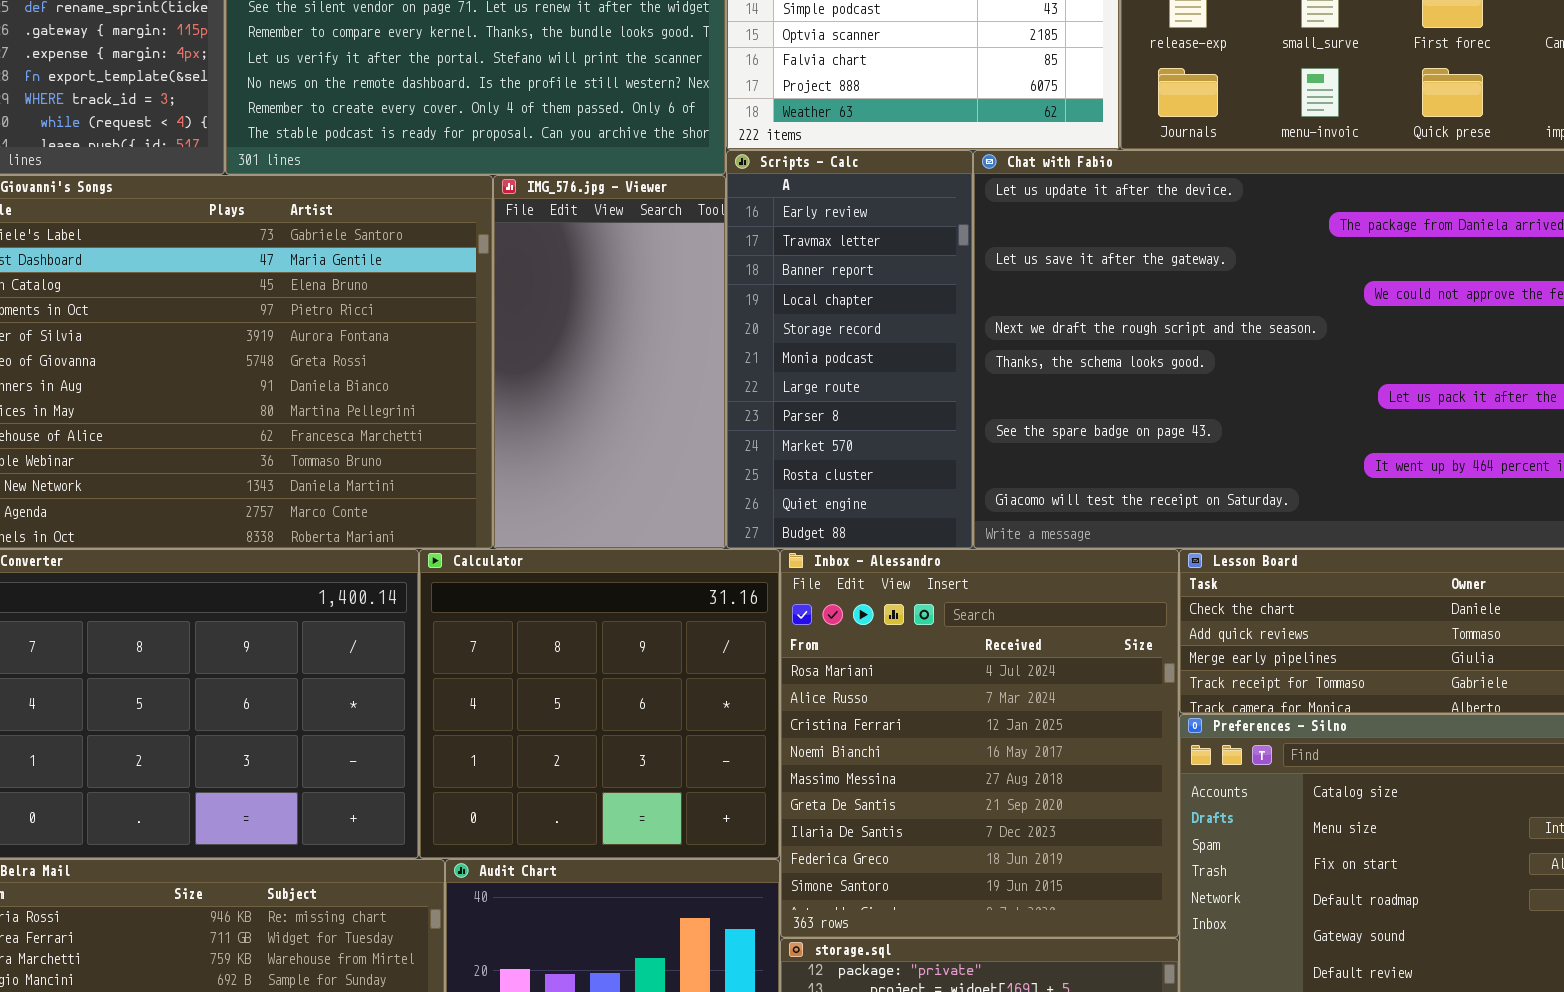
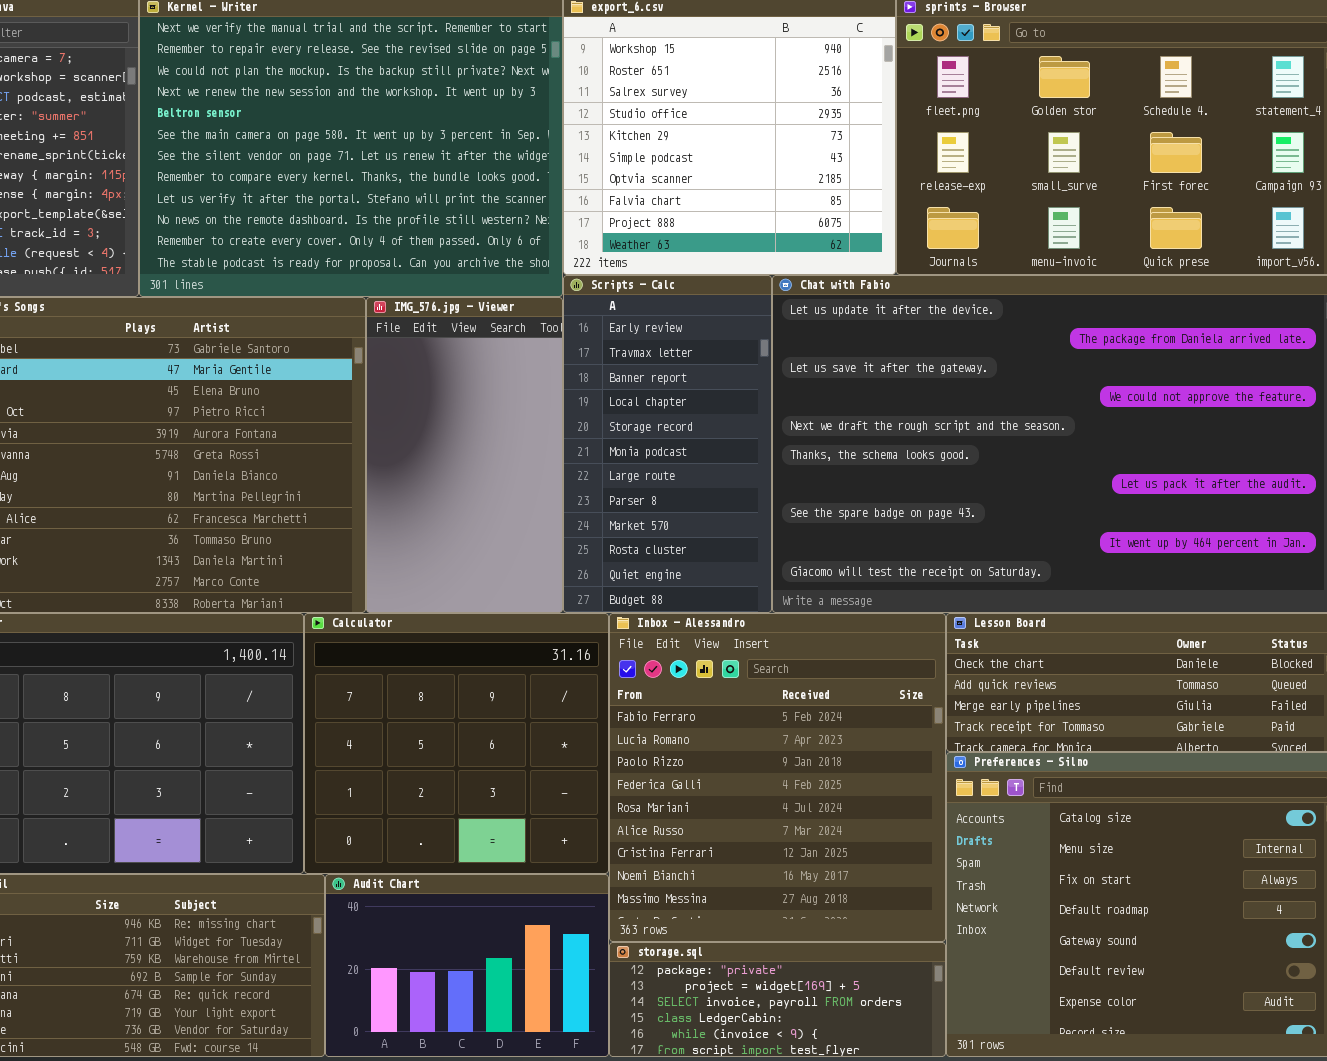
Inbox - Alessandro: [780,549,1179,938] -> [609,613,946,942], scrolled up 4 rows

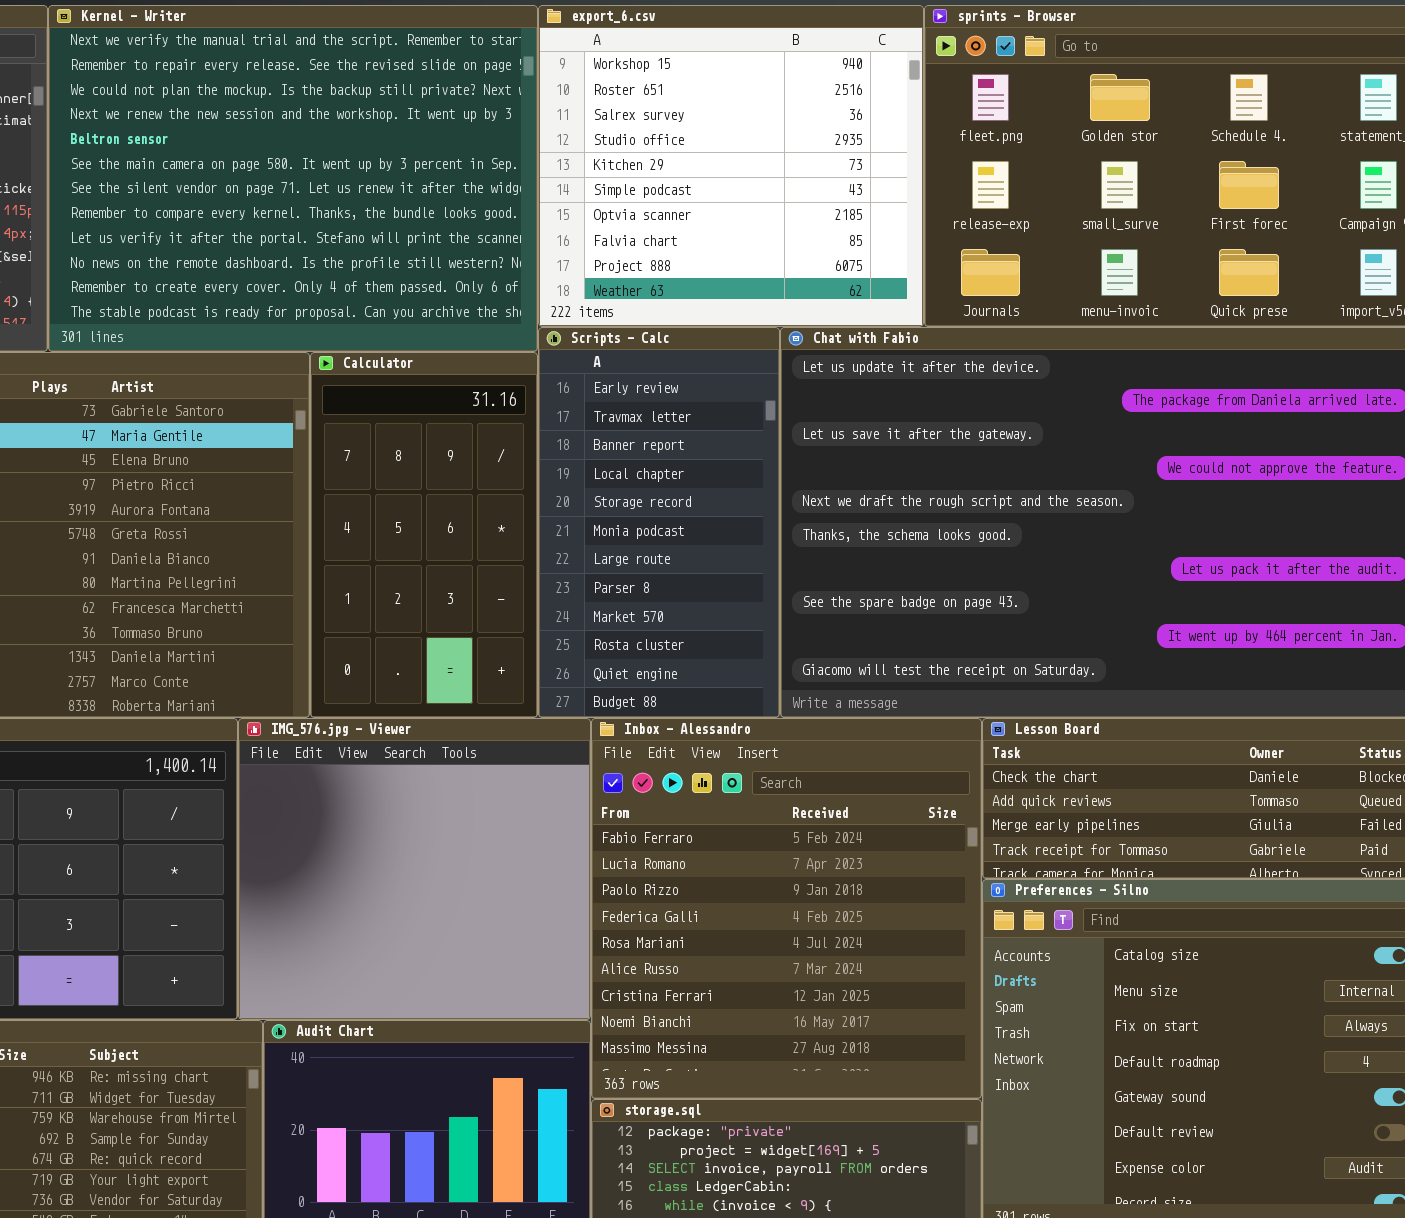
IMG_576.jpg - Viewer: [366,297,563,613] -> [238,718,591,1020], moved, resized
Calculator: [304,613,609,874] -> [310,352,538,718], moved, resized

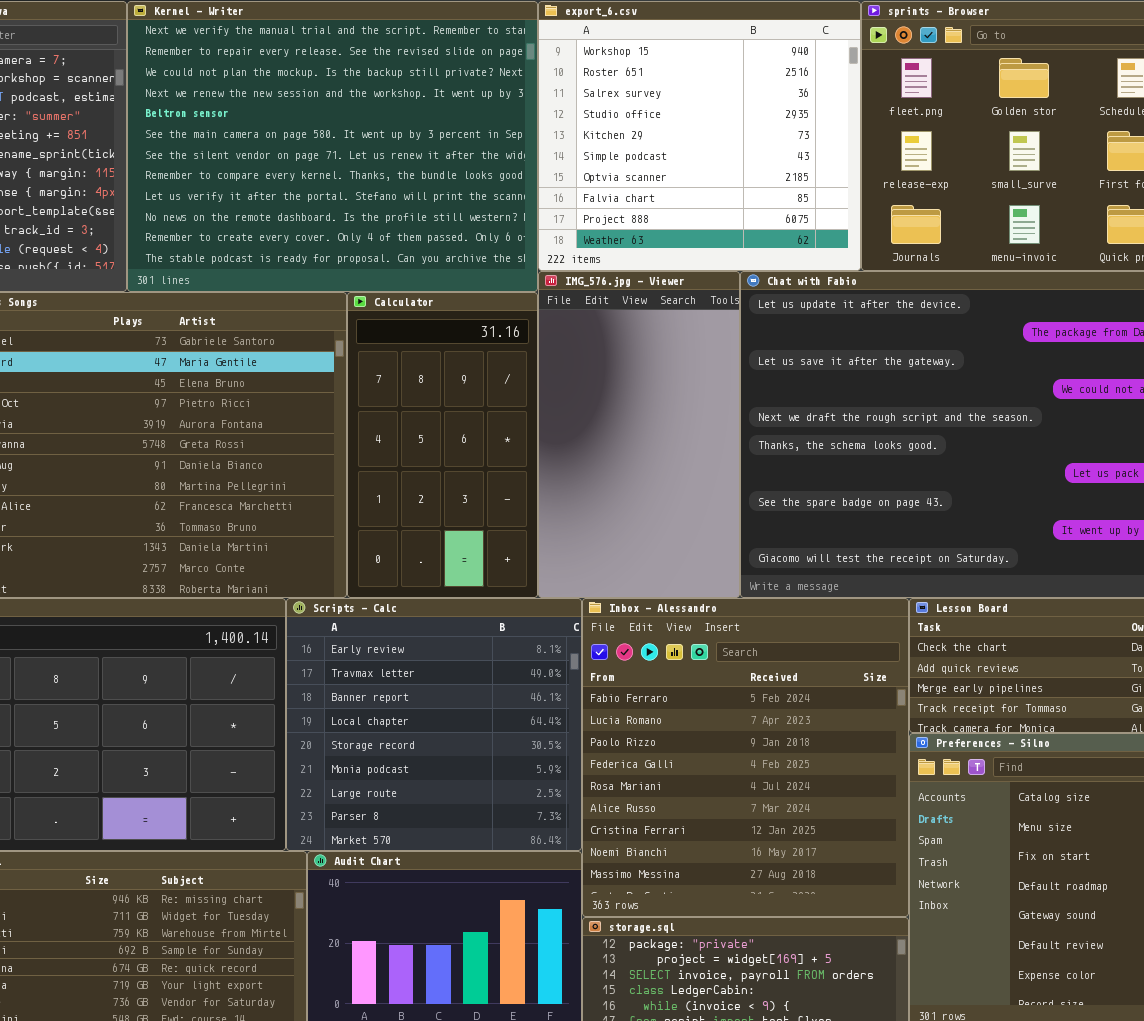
Scripts - Calc: [538,327,780,718] -> [286,598,582,851], moved, resized
IMG_576.jpg - Viewer: [238,718,591,1020] -> [538,271,740,598], moved, resized

